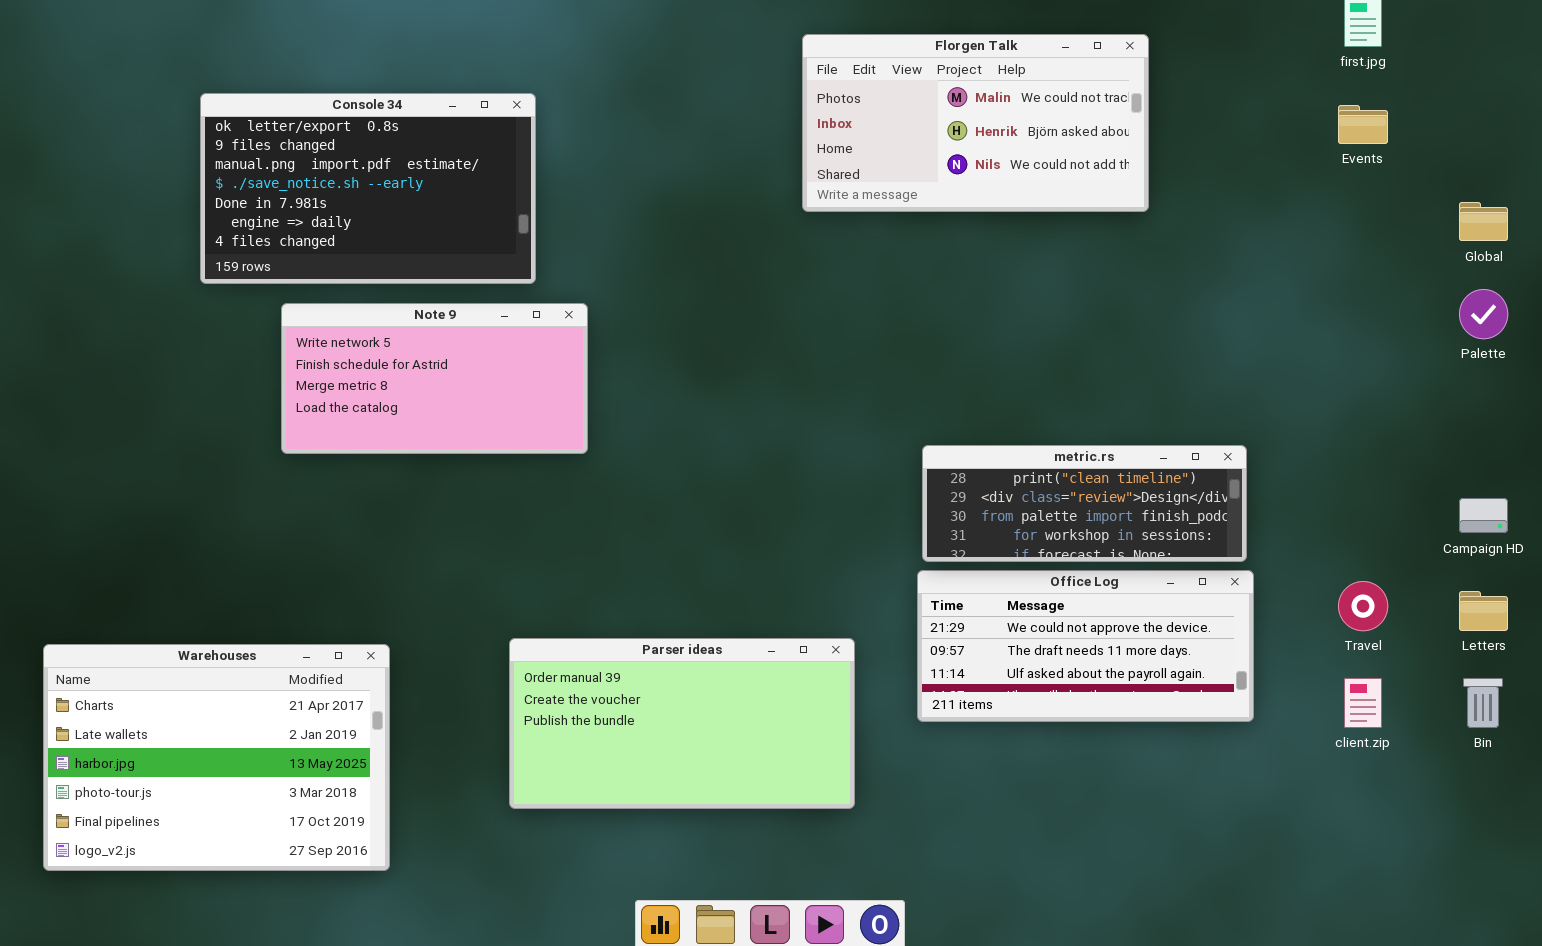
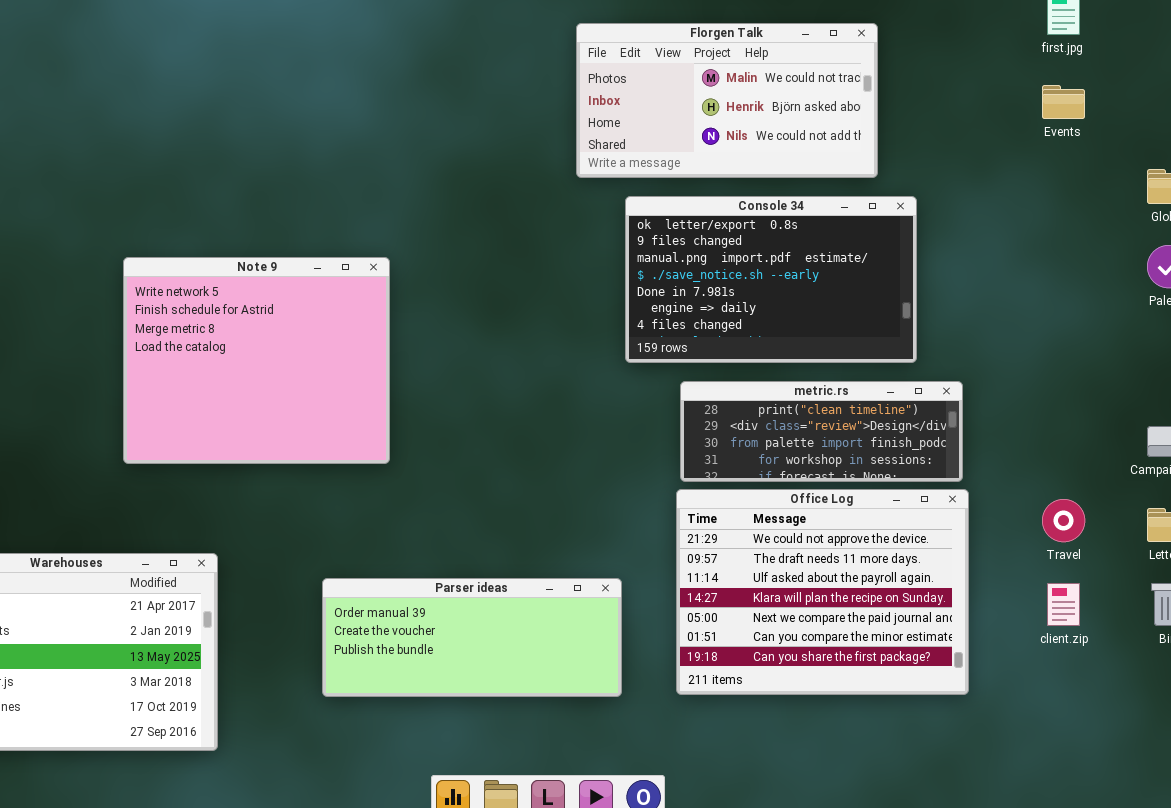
Console 34: [200,93,536,284] -> [625,196,917,363], moved
Note 9: [281,303,588,454] -> [123,257,390,464], resized
Office Log: [917,570,1254,722] -> [676,489,969,695], resized
Parser ideas: [509,638,855,809] -> [322,578,622,697], resized

